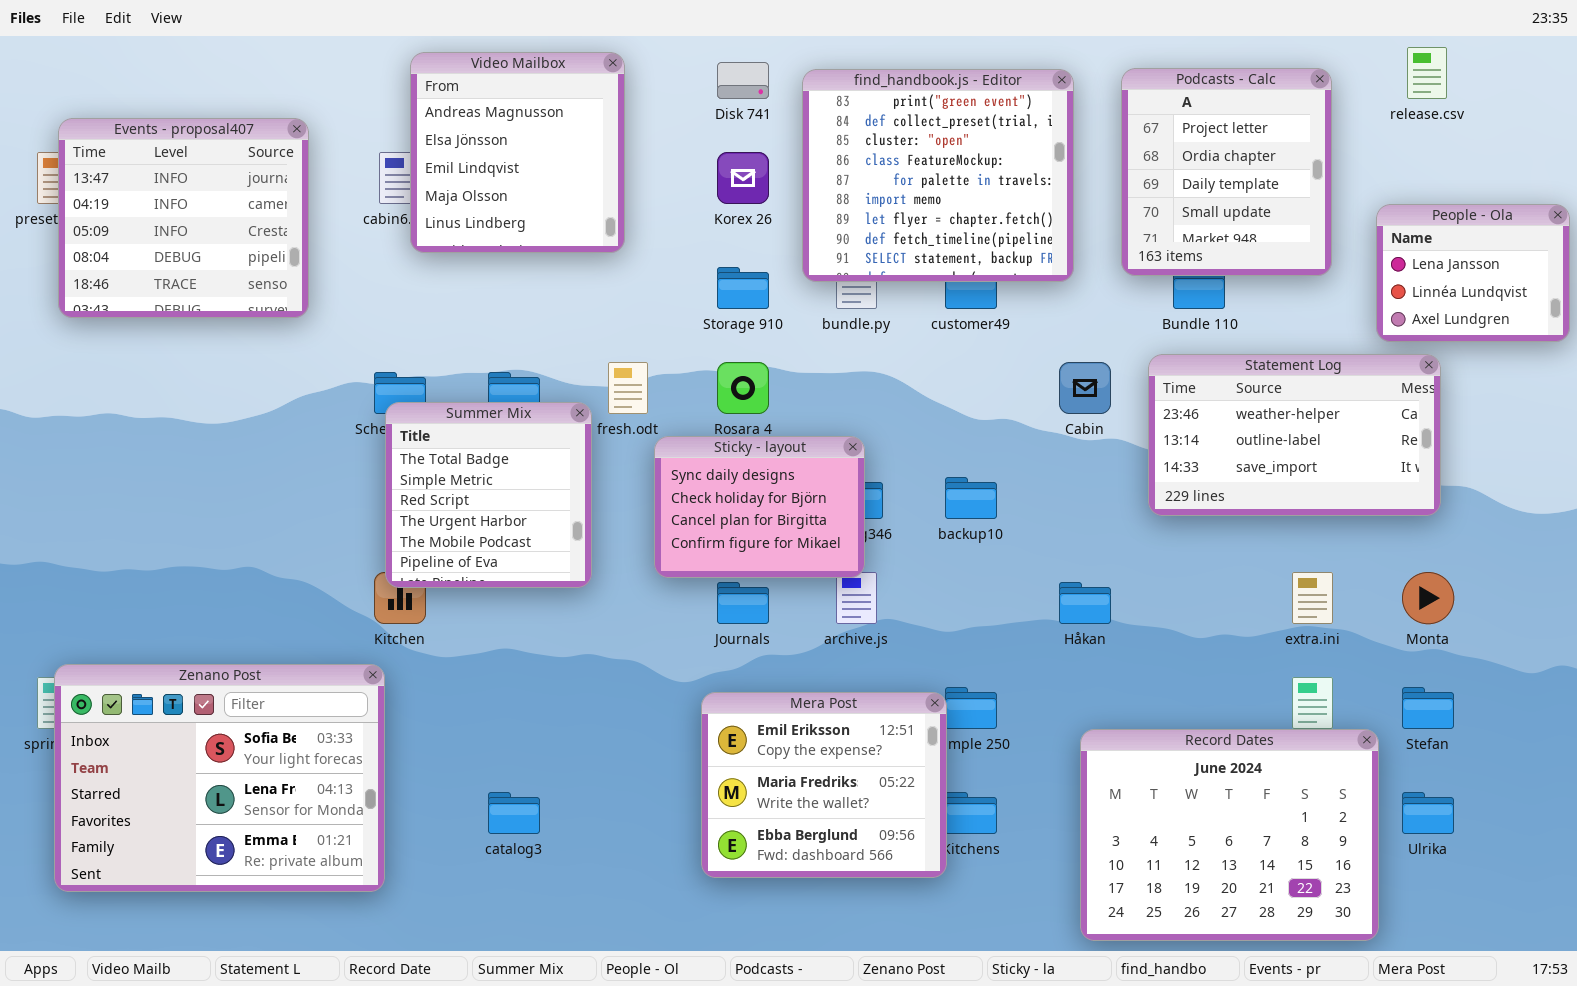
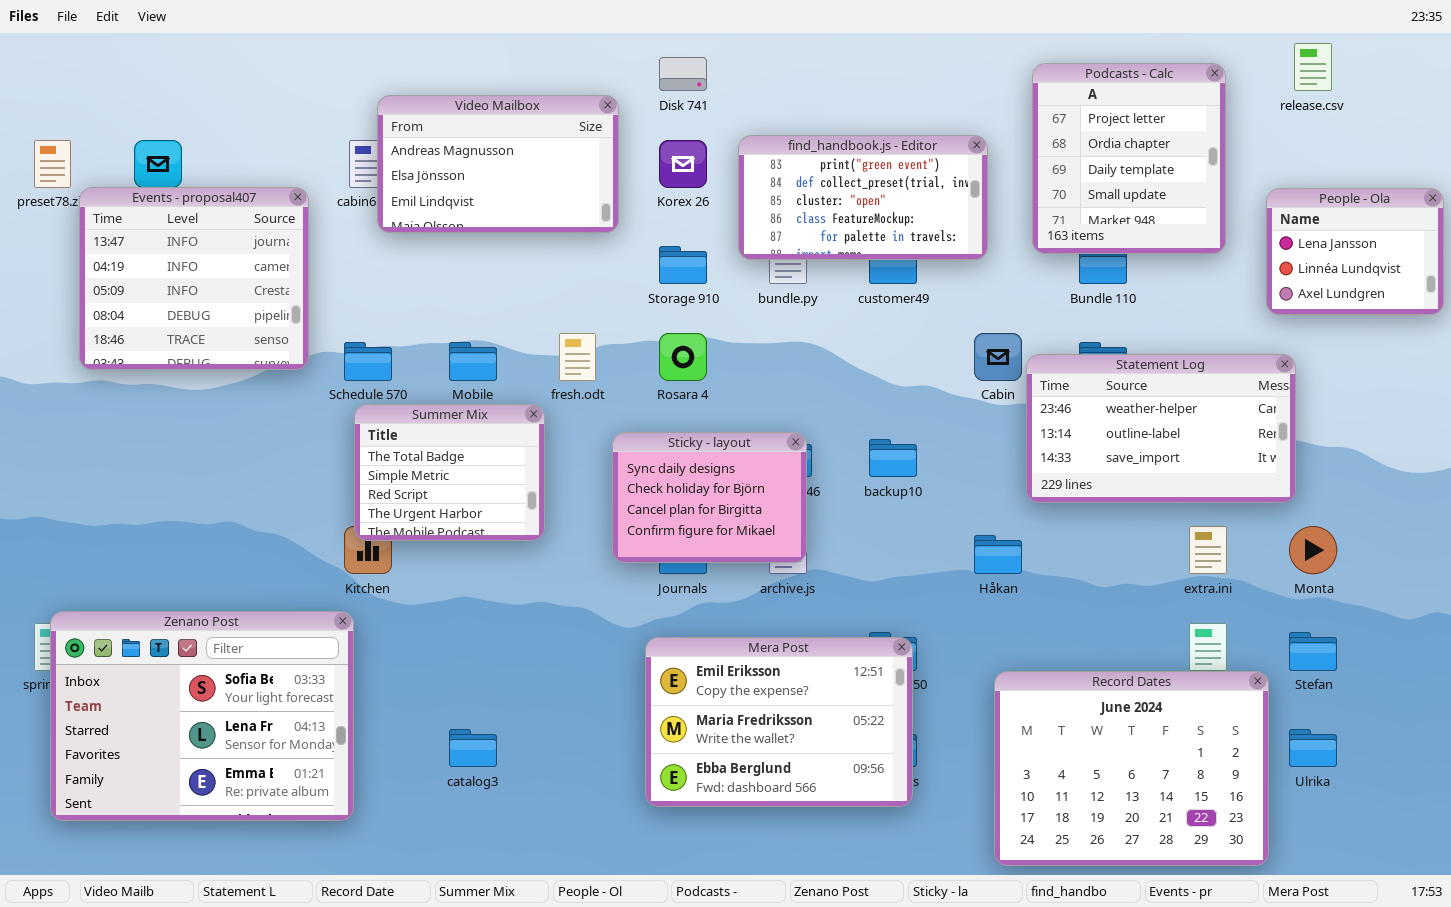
Video Mailbox: [410,52,625,253] -> [377,95,619,233], resized
find_handbook.js - Editor: [802,69,1074,282] -> [738,135,988,260], resized
Events - proposal407: [58,118,309,318] -> [79,187,309,370], moved
Statement Log: [1148,354,1441,516] -> [1026,354,1296,503], moved
Summer Mix: [385,402,592,588] -> [354,404,545,541], resized
Sticky - layout: [654,436,865,578] -> [612,432,807,563], moved
Mera Post: [701,692,947,878] -> [645,637,913,807], resized

